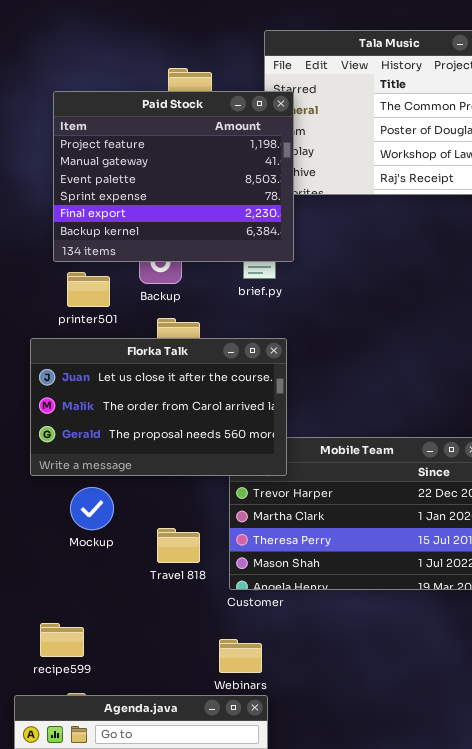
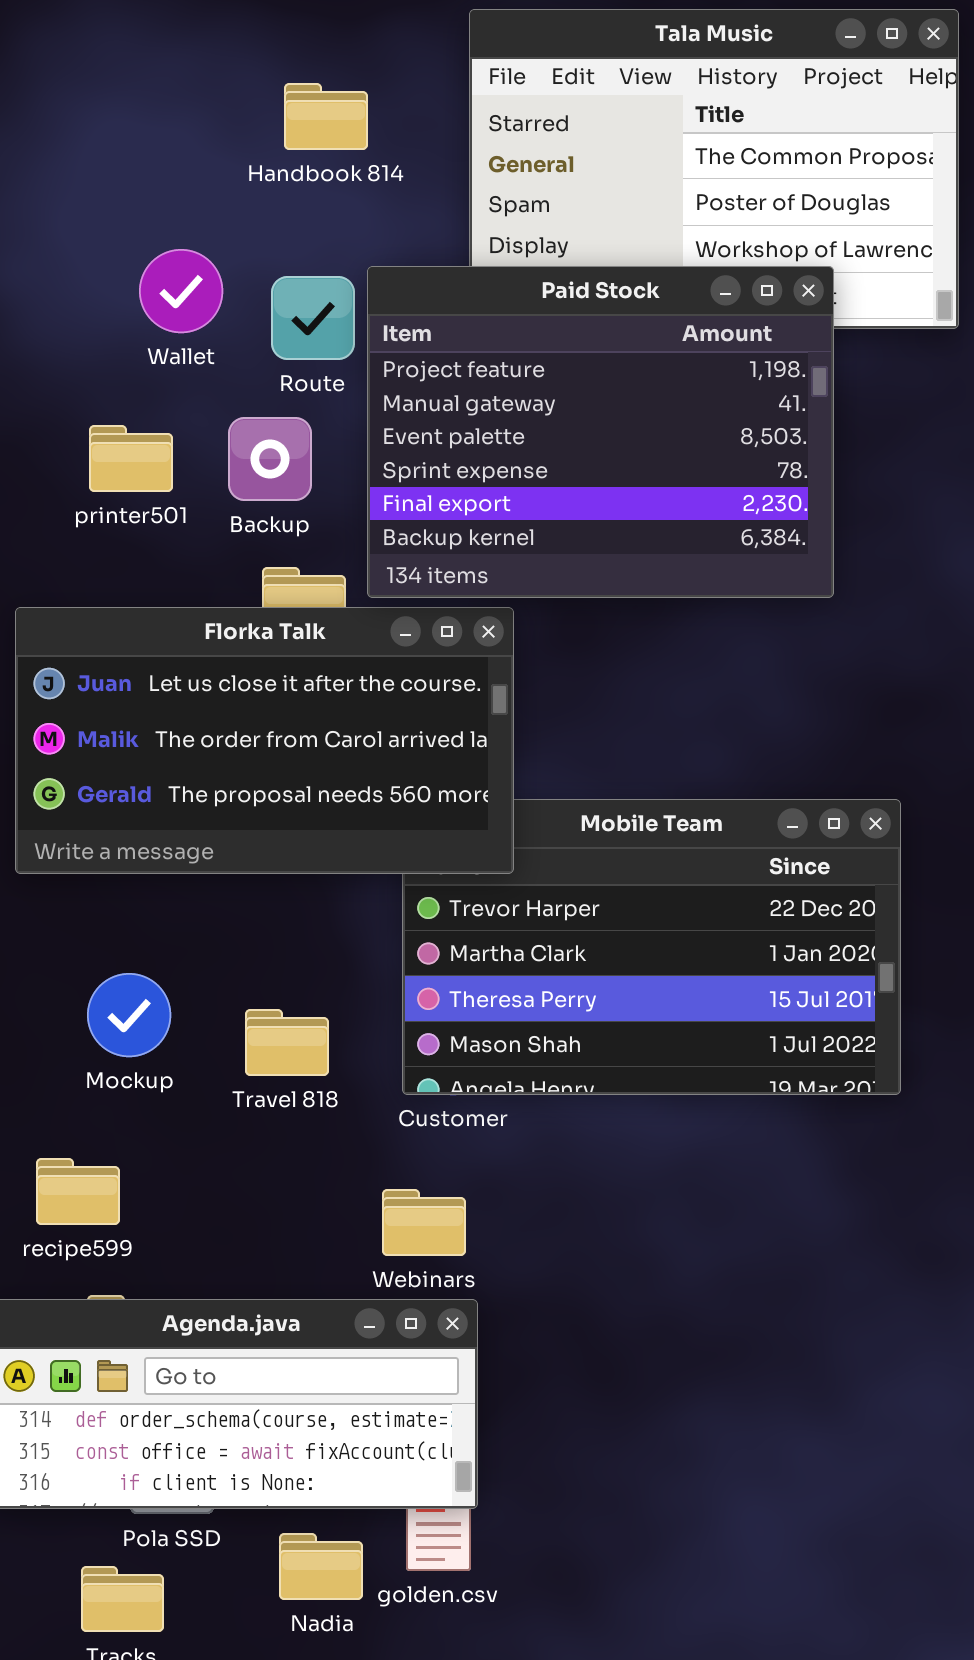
Paid Stock: [53,91,294,262] -> [367,266,834,598], moved
printer501: [67,272,110,307] -> [89,425,173,492], moved
Mockup: [70,487,114,530] -> [87,973,171,1057], moved
Travel 818: [157,528,200,563] -> [245,1009,329,1076], moved

